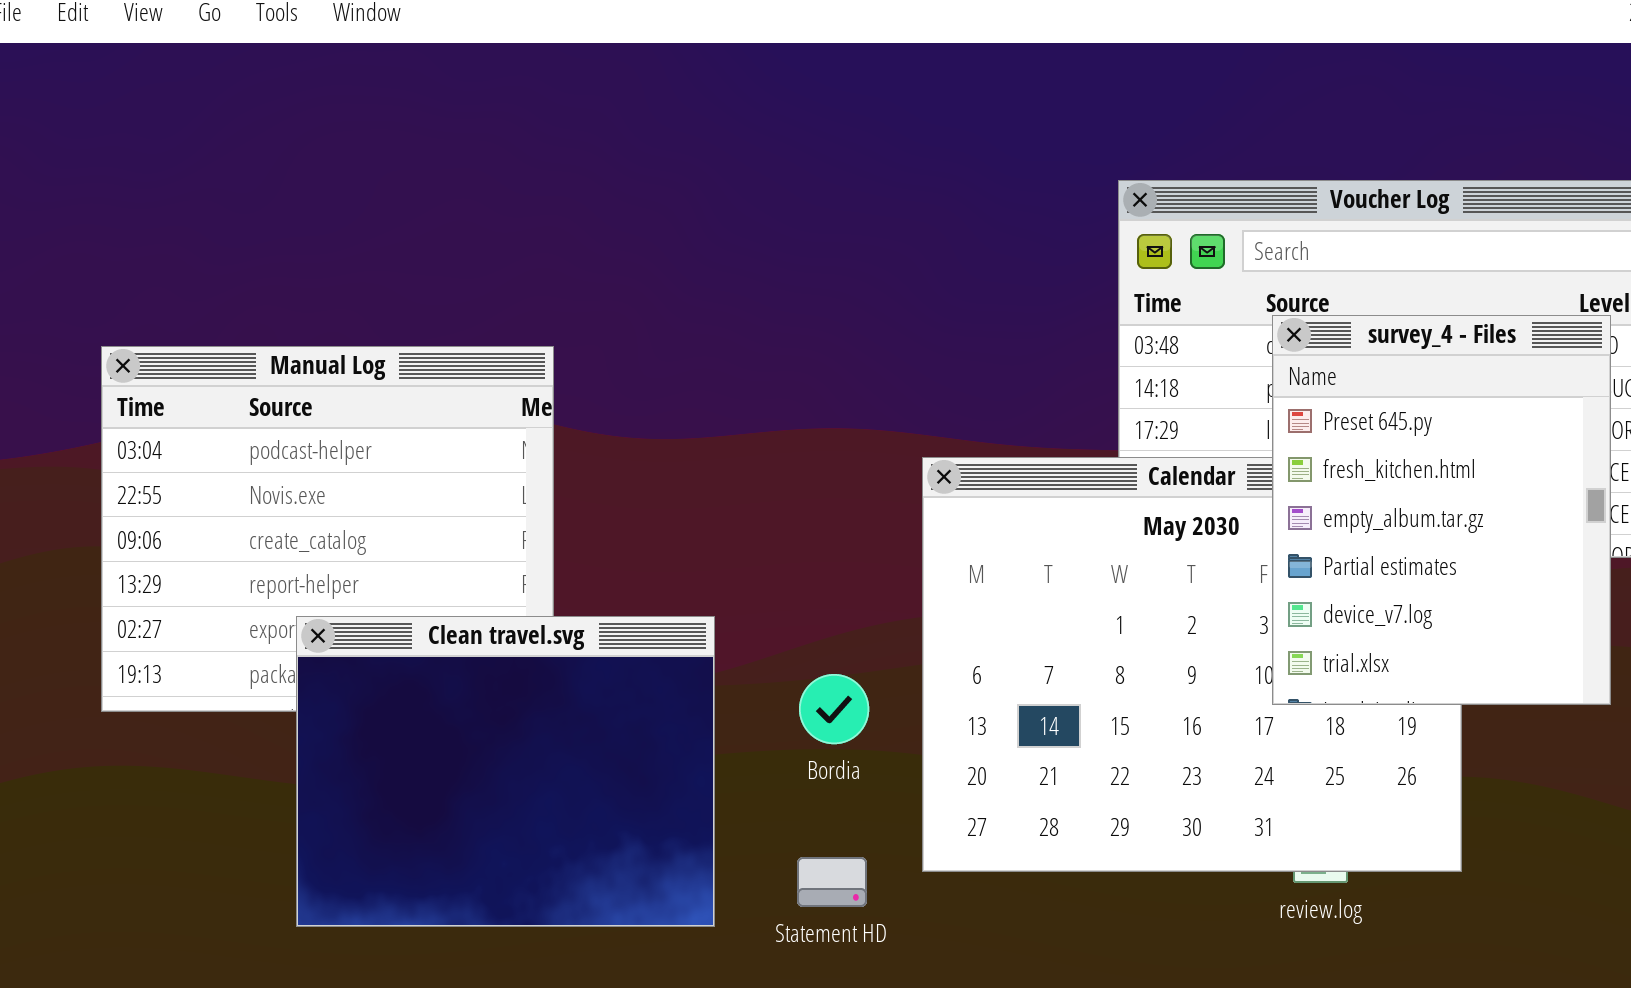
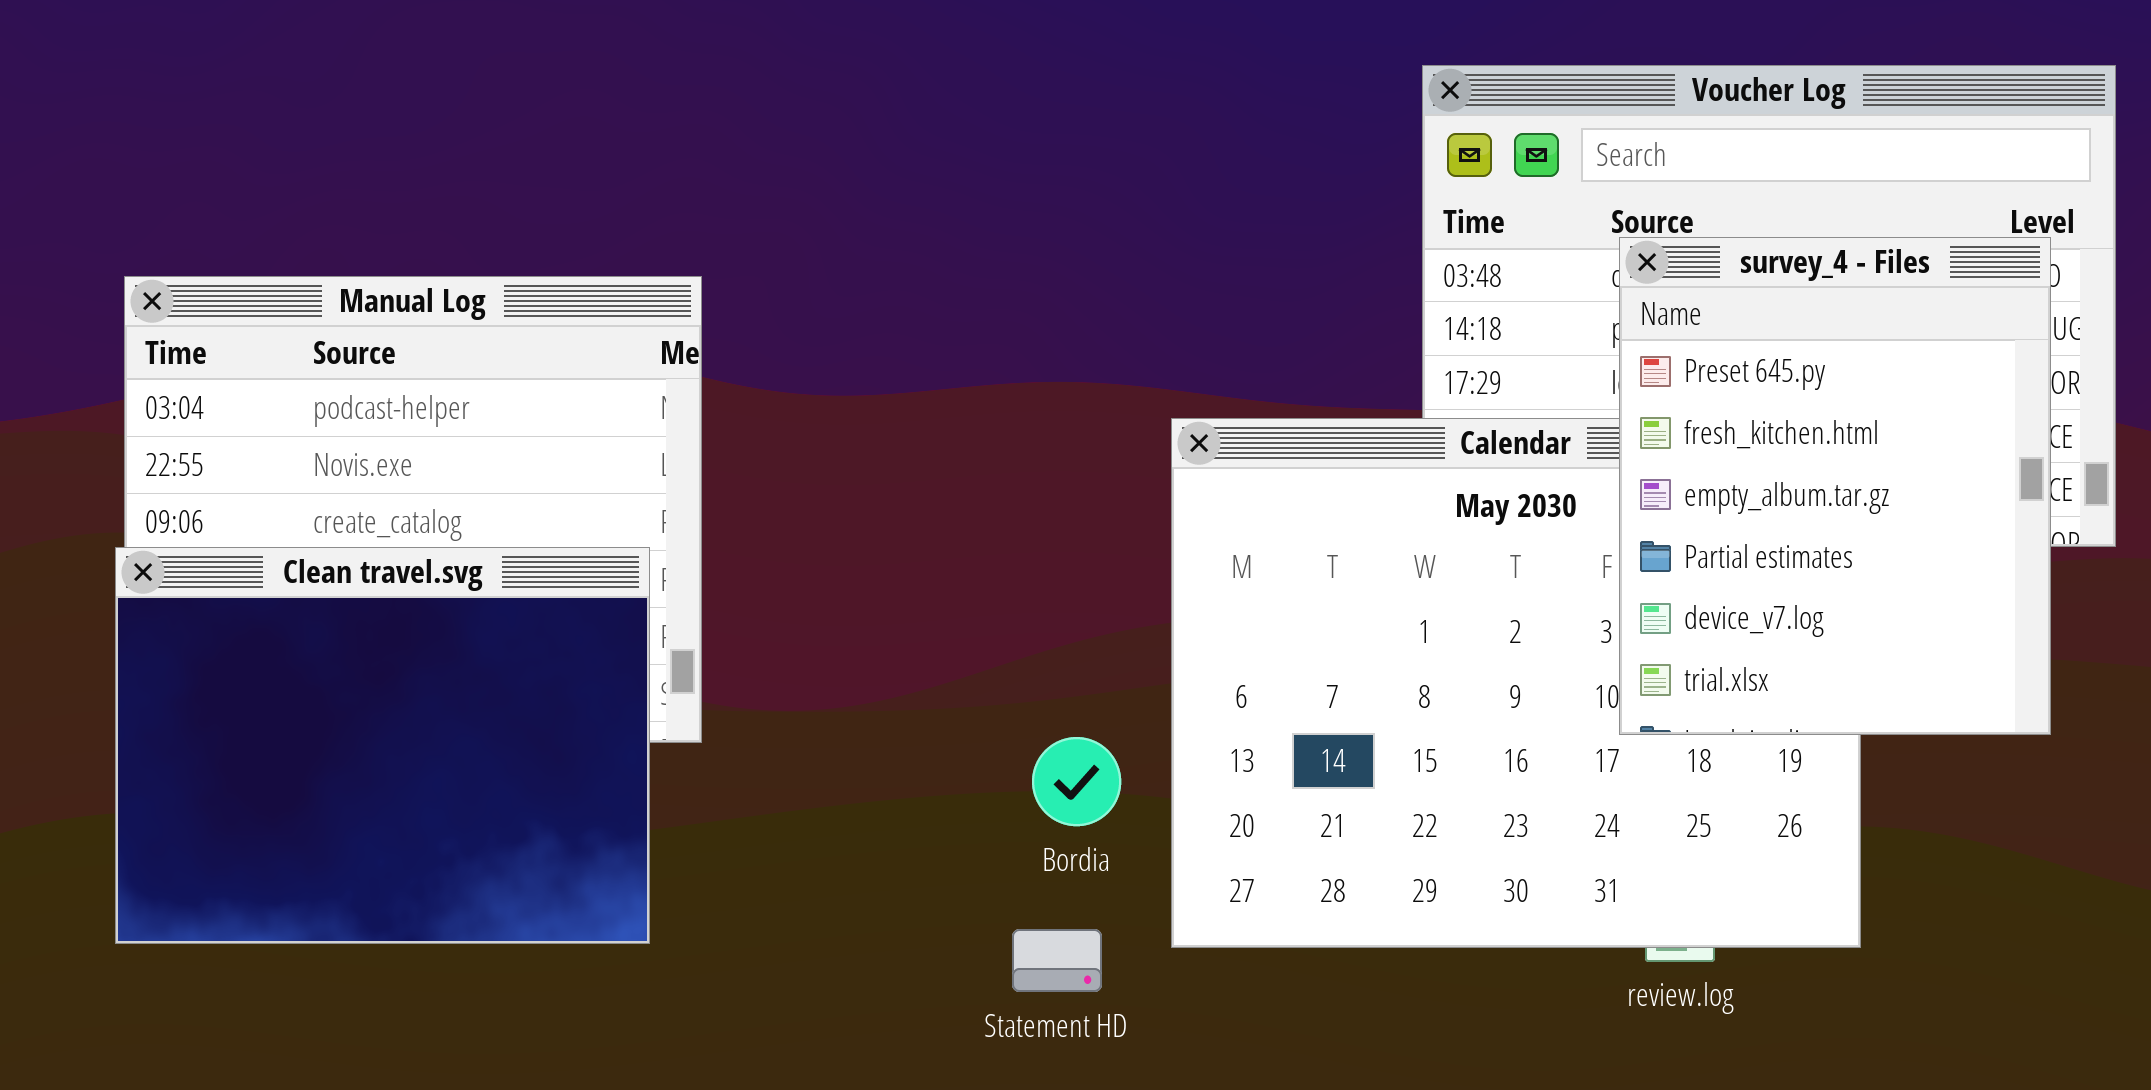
Clean travel.svg: [296,616,715,927] -> [115,547,650,944], moved
Bordia: [799,674,869,744] -> [1032,737,1121,826], moved

